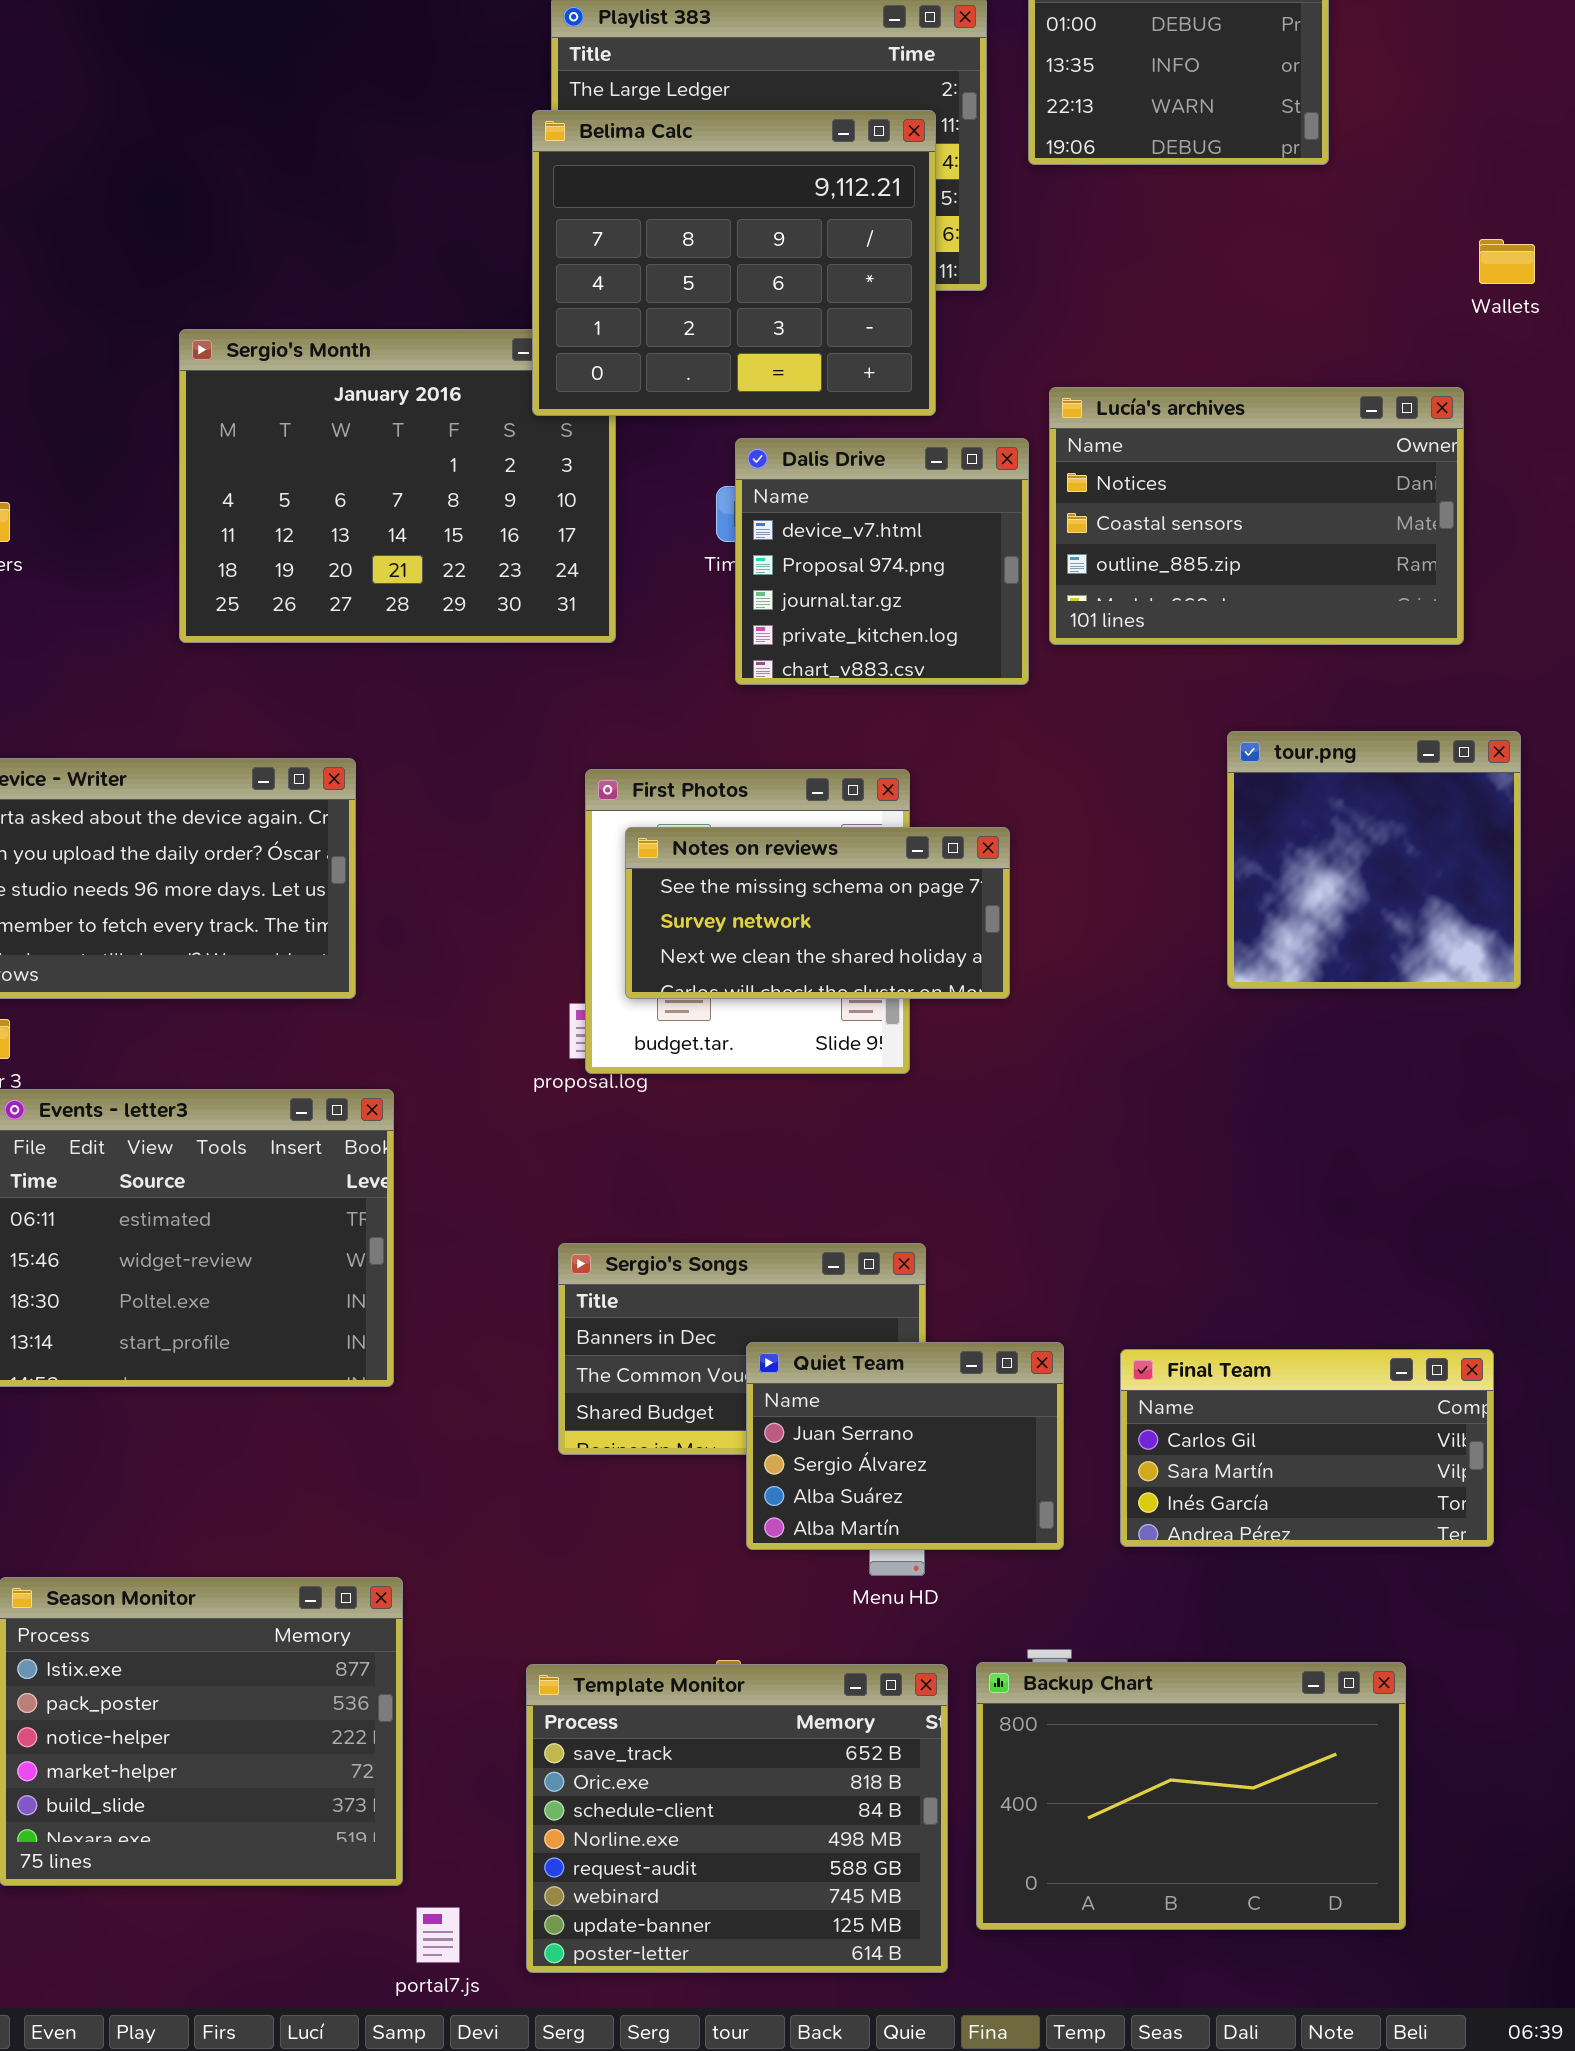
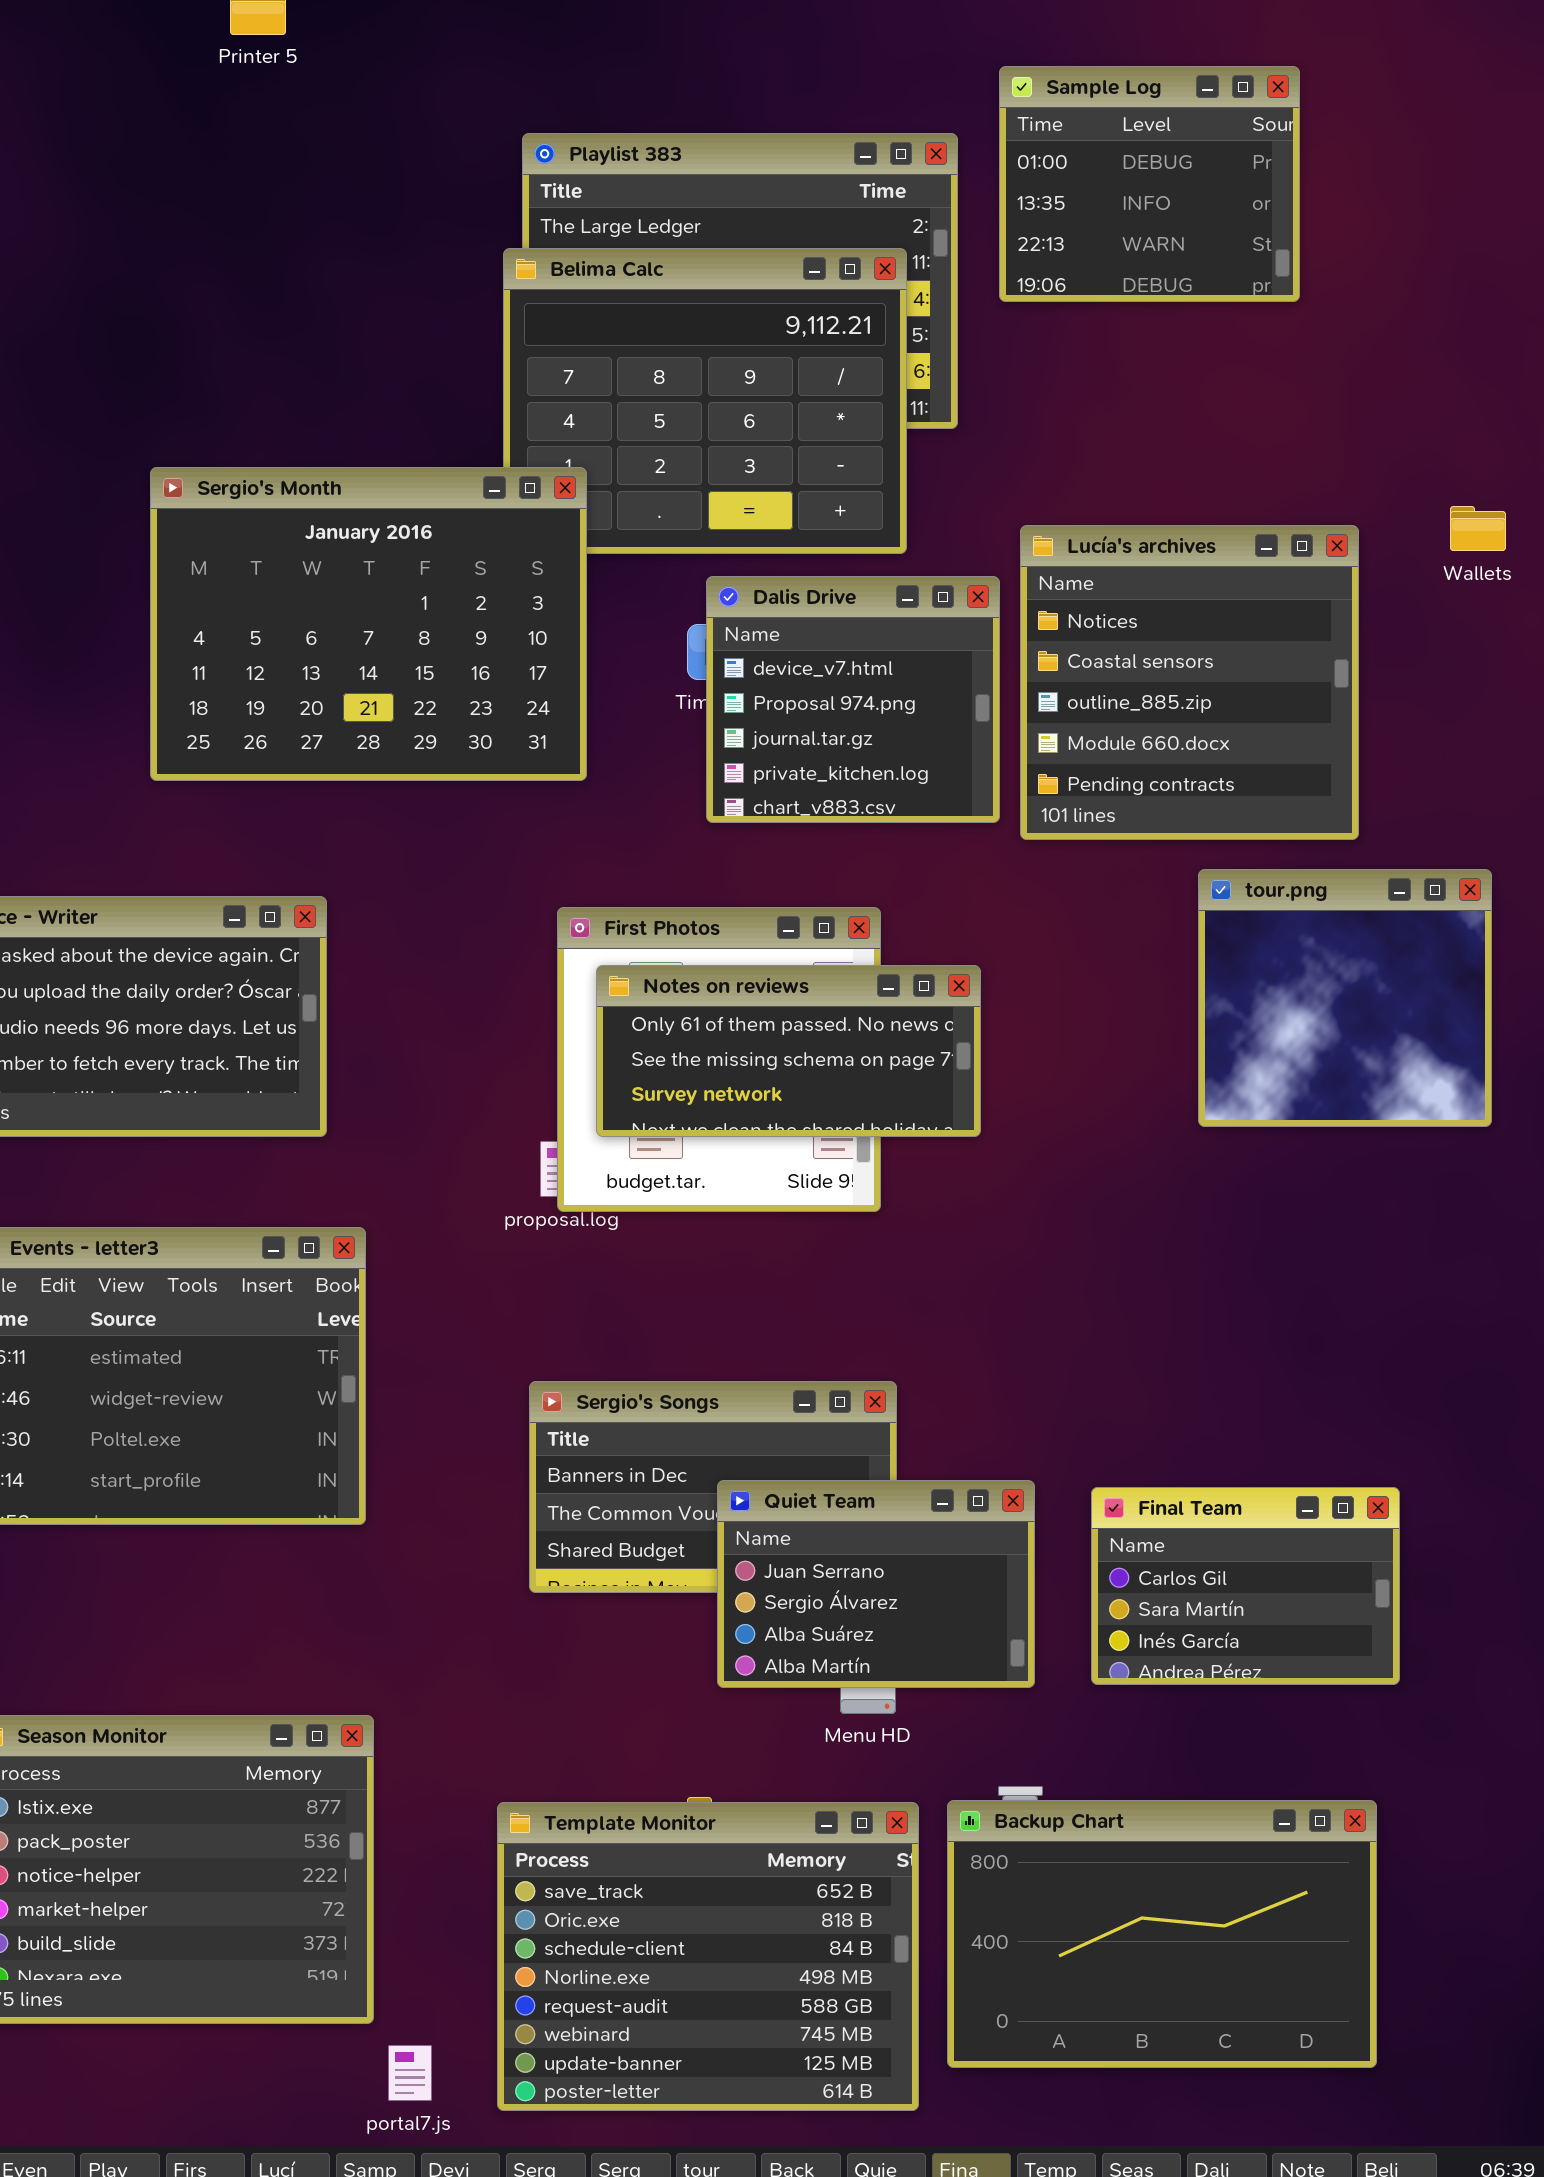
Wallets: [1479,239,1535,284] -> [1450,506,1506,551], moved
Sergio's Month: [179,329,616,643] -> [150,467,587,781], raised
Lucía's archives: [1049,387,1464,645] -> [1020,525,1359,840], resized
Notes on reviews: [625,827,1010,999] -> [596,965,981,1137], scrolled up 1 row
Final Team: [1120,1349,1494,1547] -> [1091,1487,1400,1685], resized

